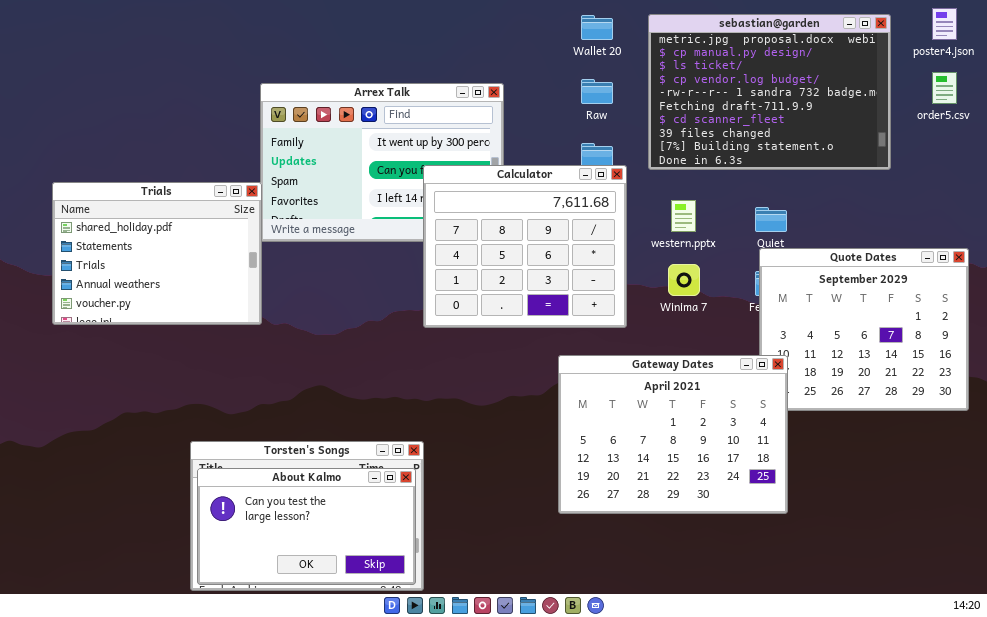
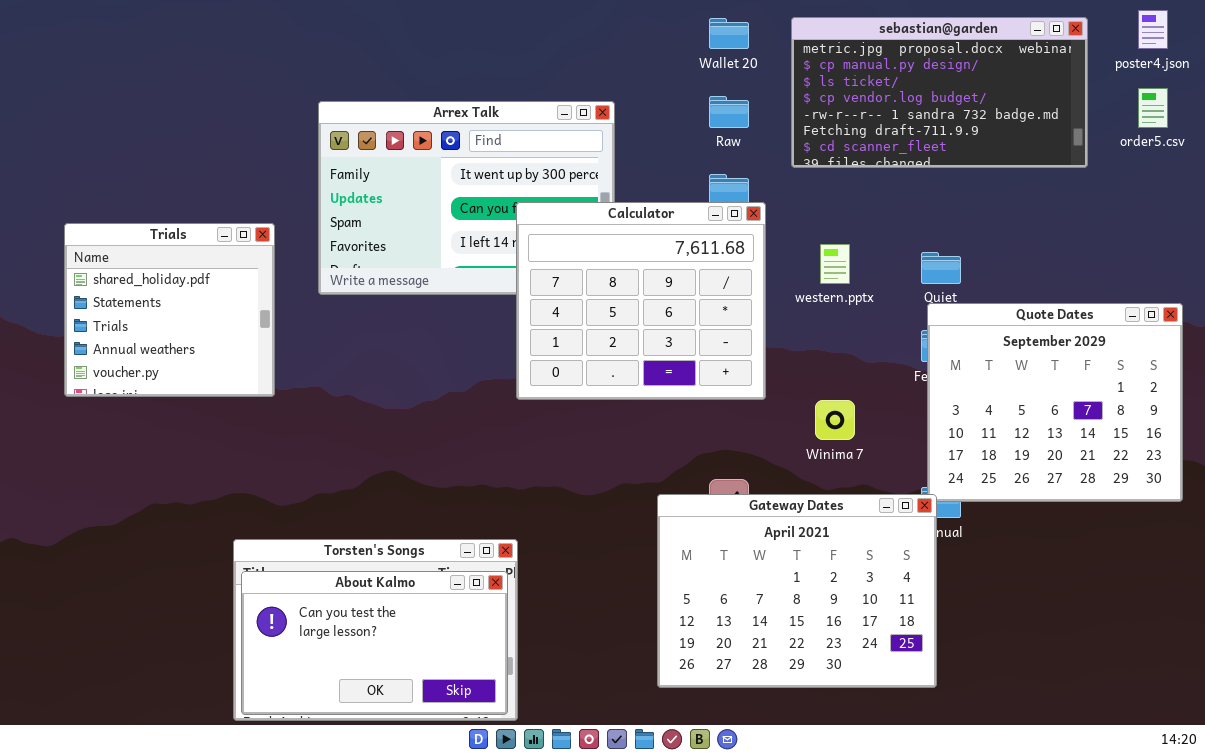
sebastian@garden: [648,14,891,170] -> [791,17,1088,168], resized
Trials: [52,182,262,325] -> [64,223,275,397], resized
Winima 7: [668,264,700,296] -> [815,400,855,440], moved
Gateway Dates: [558,355,788,514] -> [657,494,937,688], moved

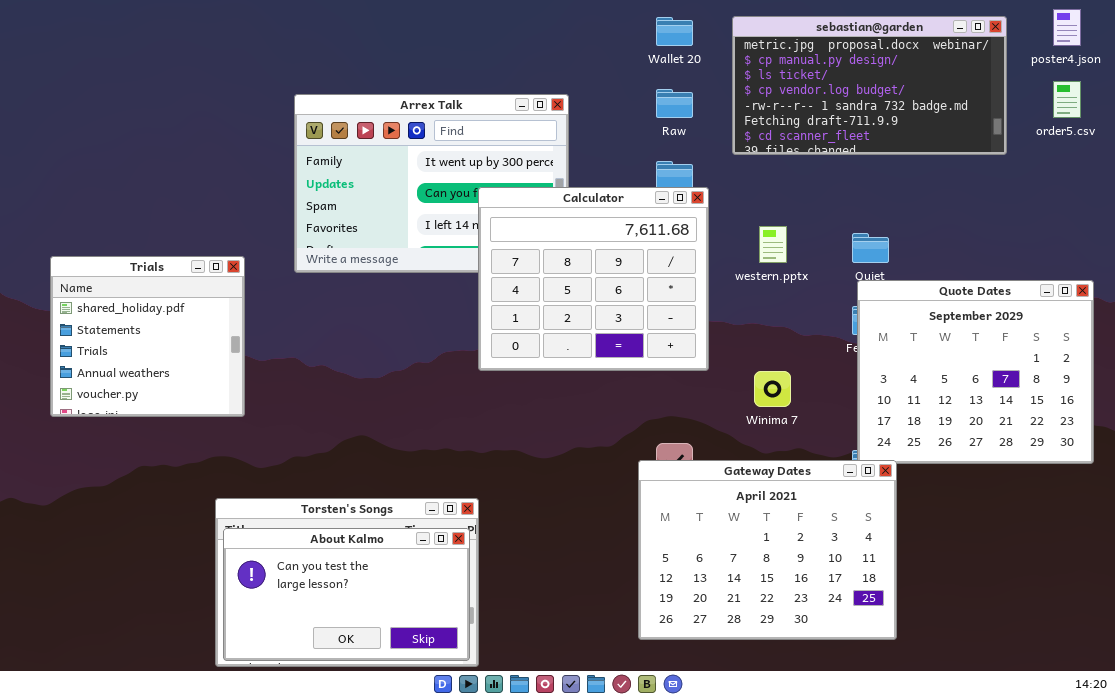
Trials: [64,223,275,397] -> [50,256,245,417], moved
Gateway Dates: [657,494,937,688] -> [638,460,897,640], moved

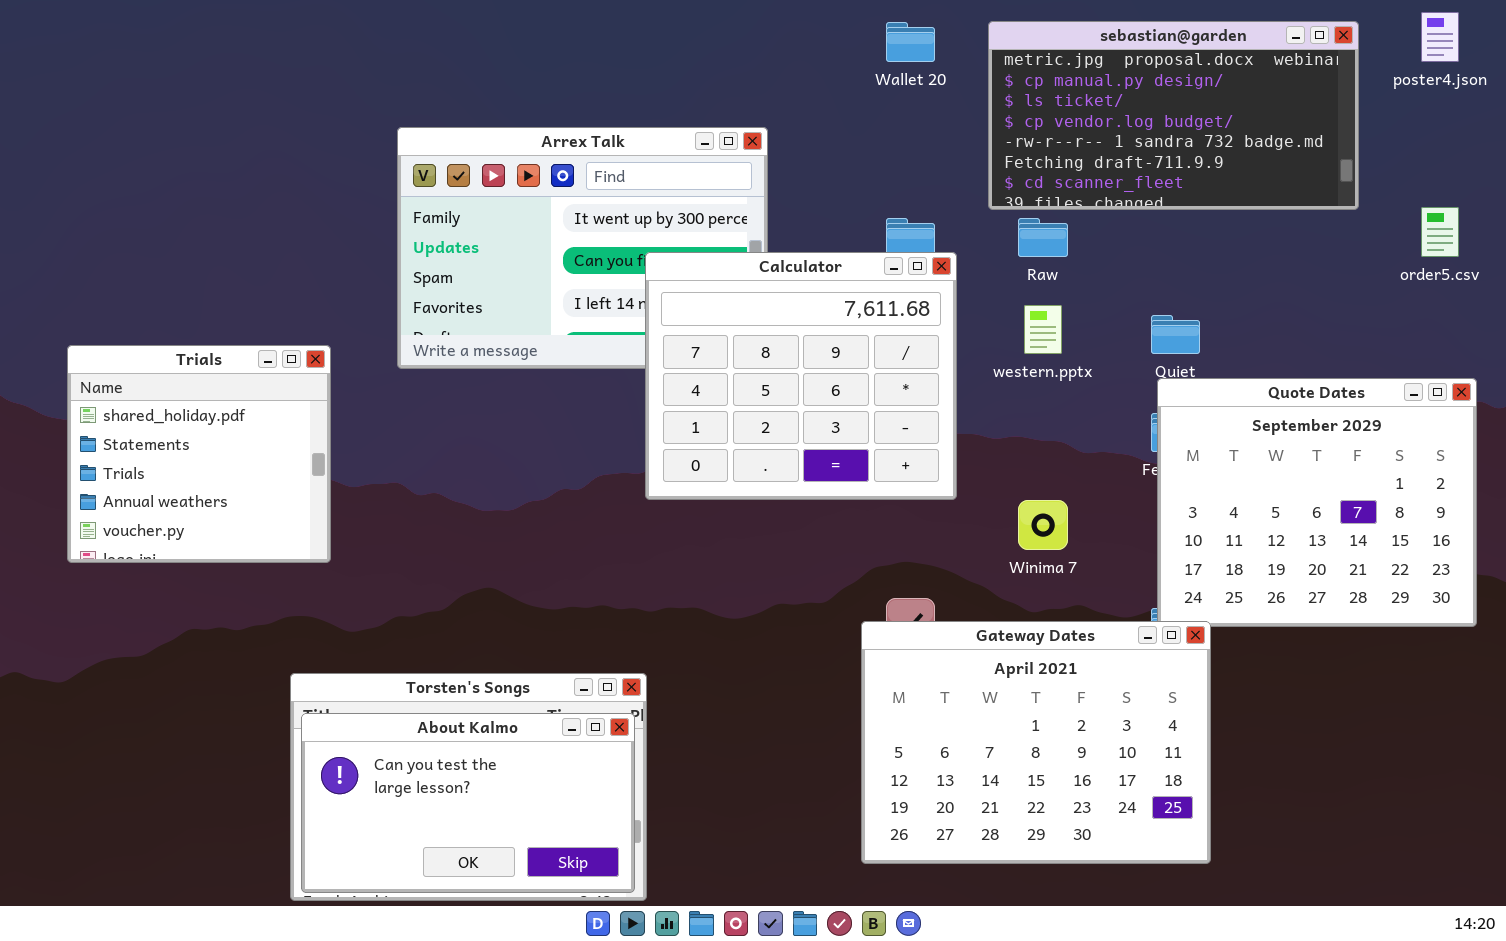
order5.csv: [1053,81,1081,118] -> [1421,207,1459,257], moved
Raw: [656,89,693,118] -> [1018,218,1068,257], moved

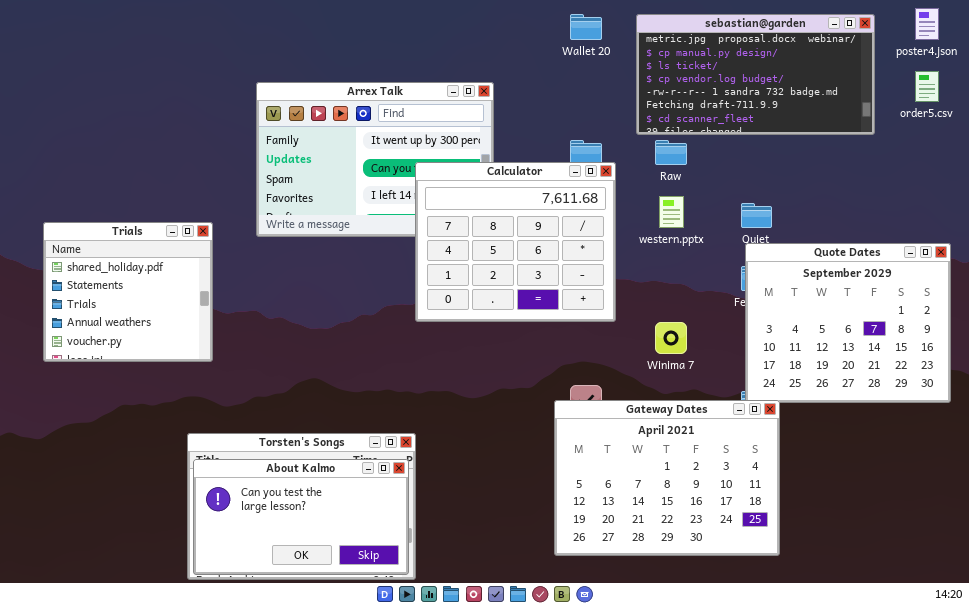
order5.csv: [1421,207,1459,257] -> [915,71,939,102], moved

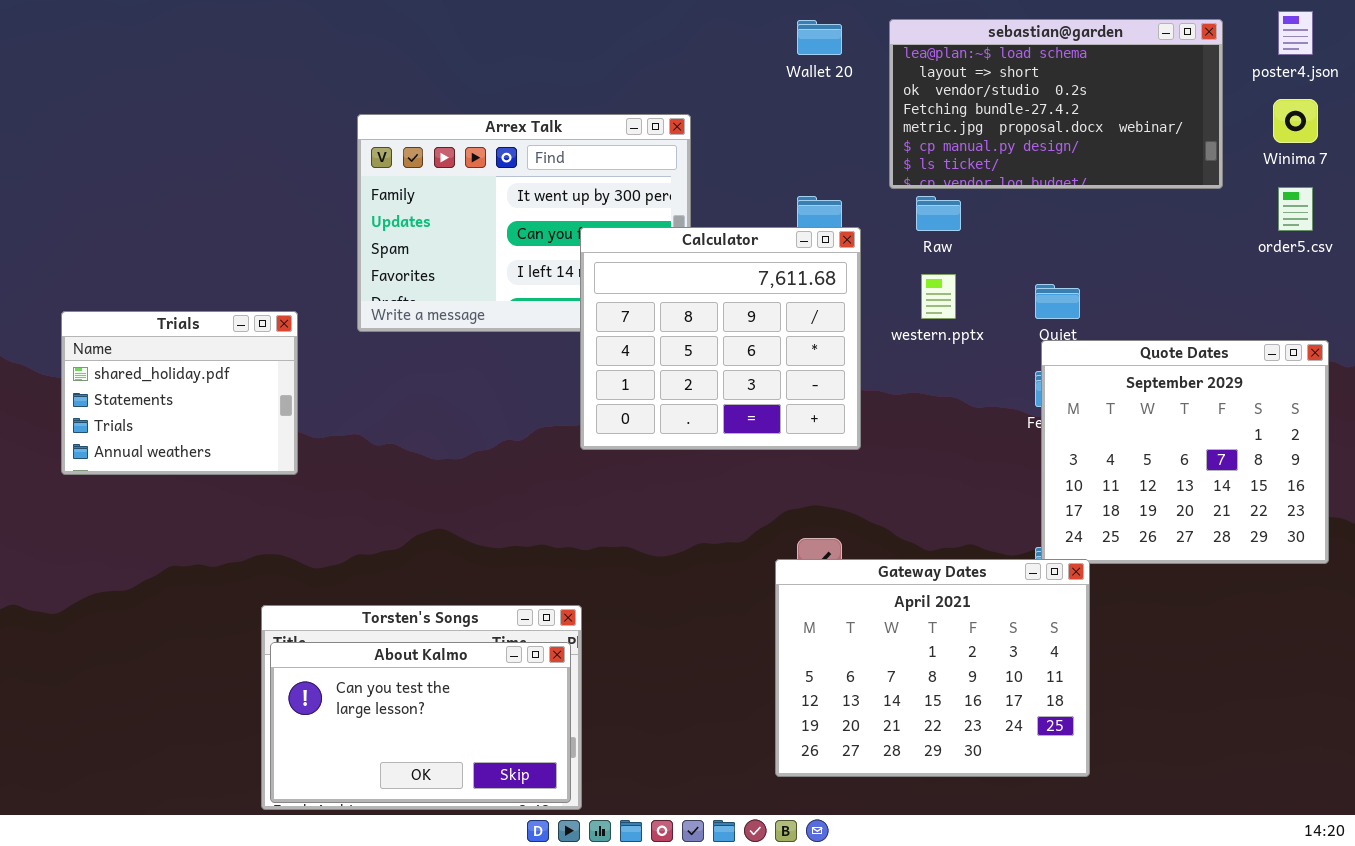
sebastian@garden: [636,14,875,135] -> [889,19,1223,189], scrolled up 4 rows
order5.csv: [915,71,939,102] -> [1278,187,1313,231], moved
Trials: [43,222,213,362] -> [61,311,298,475], resized
Winima 7: [655,322,687,354] -> [1273,99,1318,143], moved

